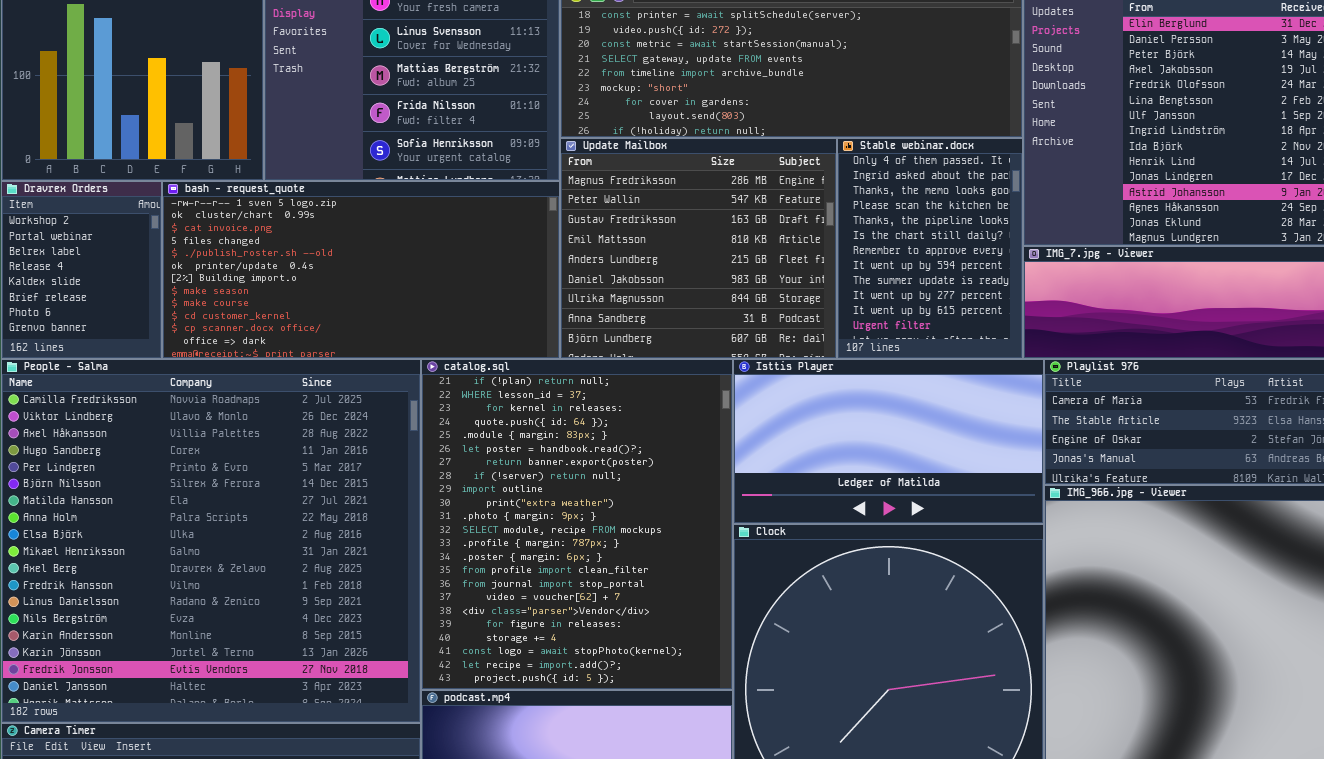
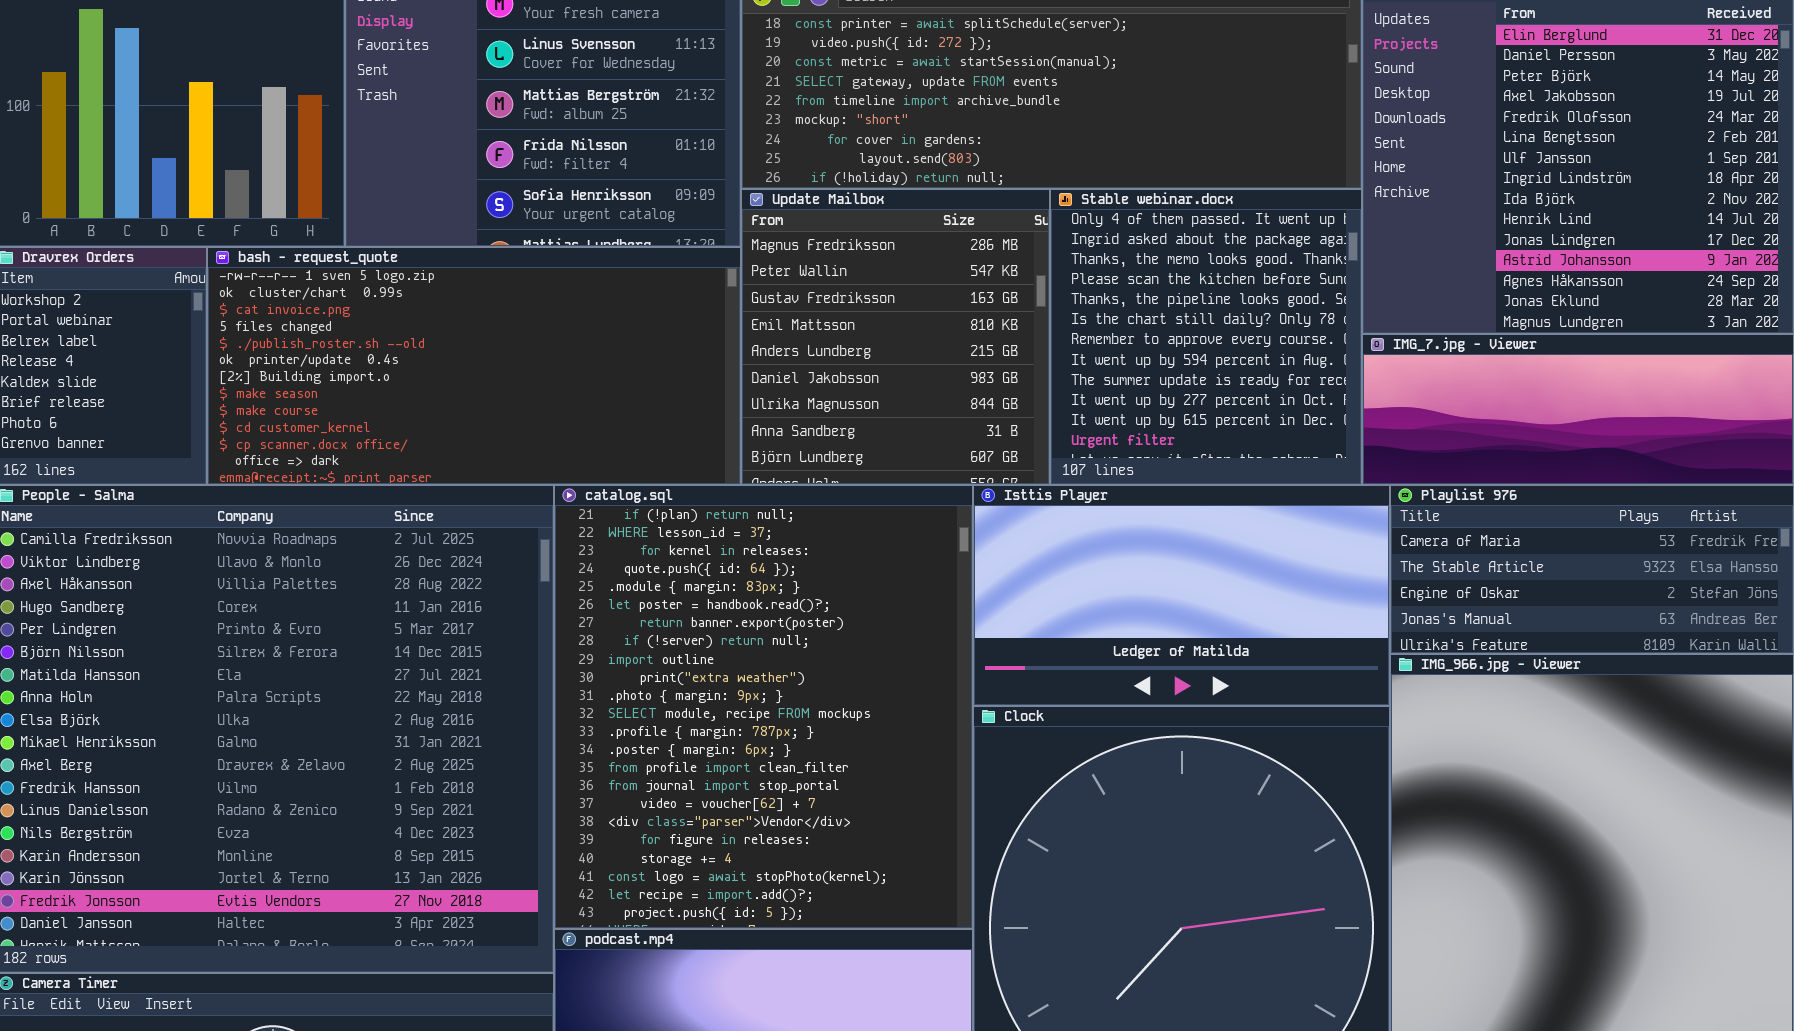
Update Mailbox: [560,138,837,359] -> [741,189,1050,485], resized
Stable webinar.docx: [837,138,1023,359] -> [1050,189,1362,485], resized

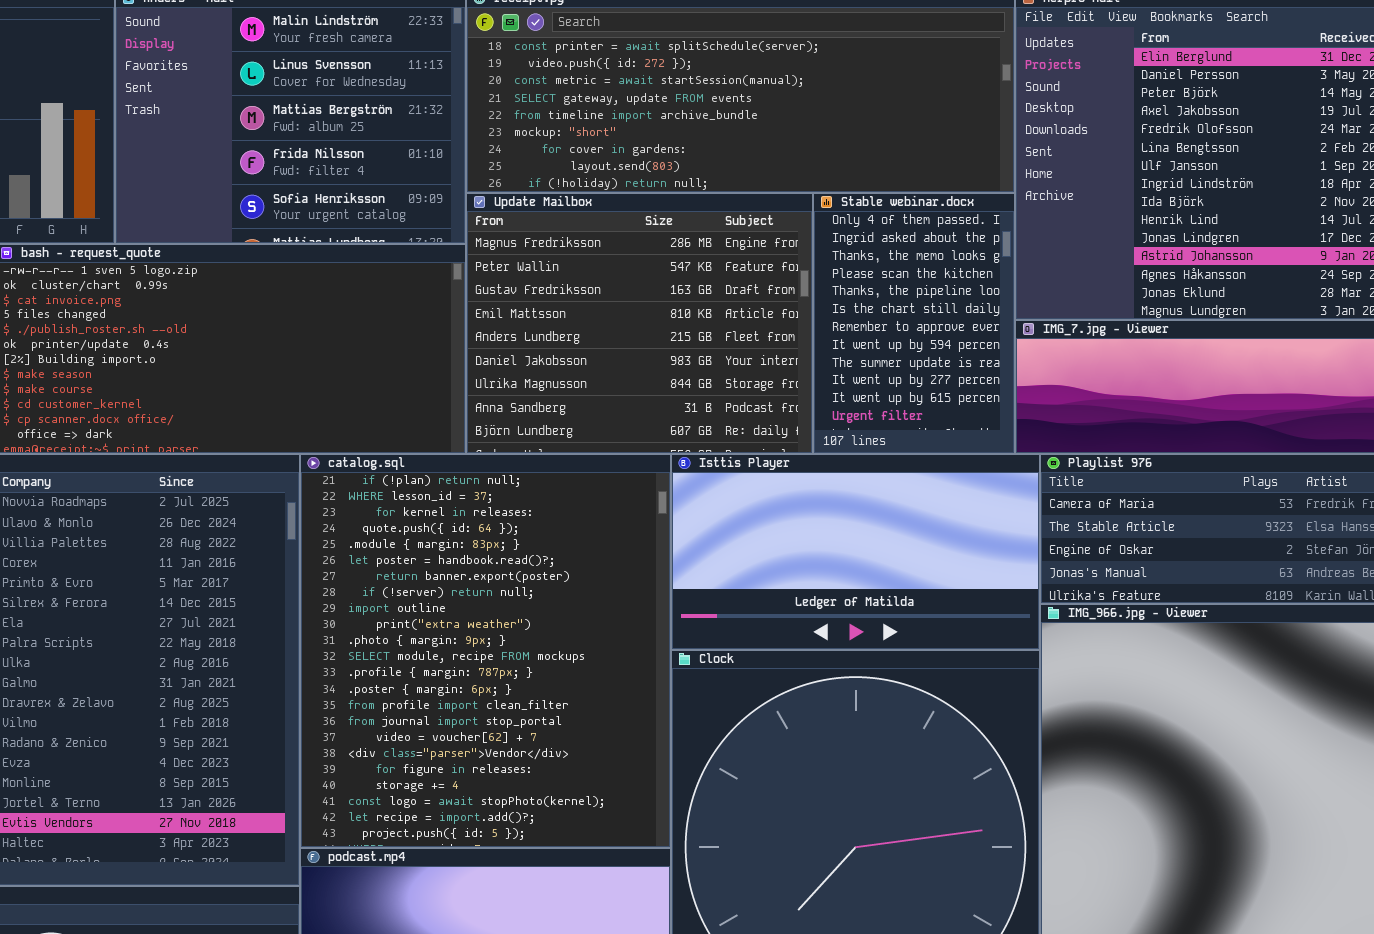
Update Mailbox: [741,189,1050,485] -> [466,193,813,454], resized
Stable webinar.docx: [1050,189,1362,485] -> [813,193,1015,454], resized

